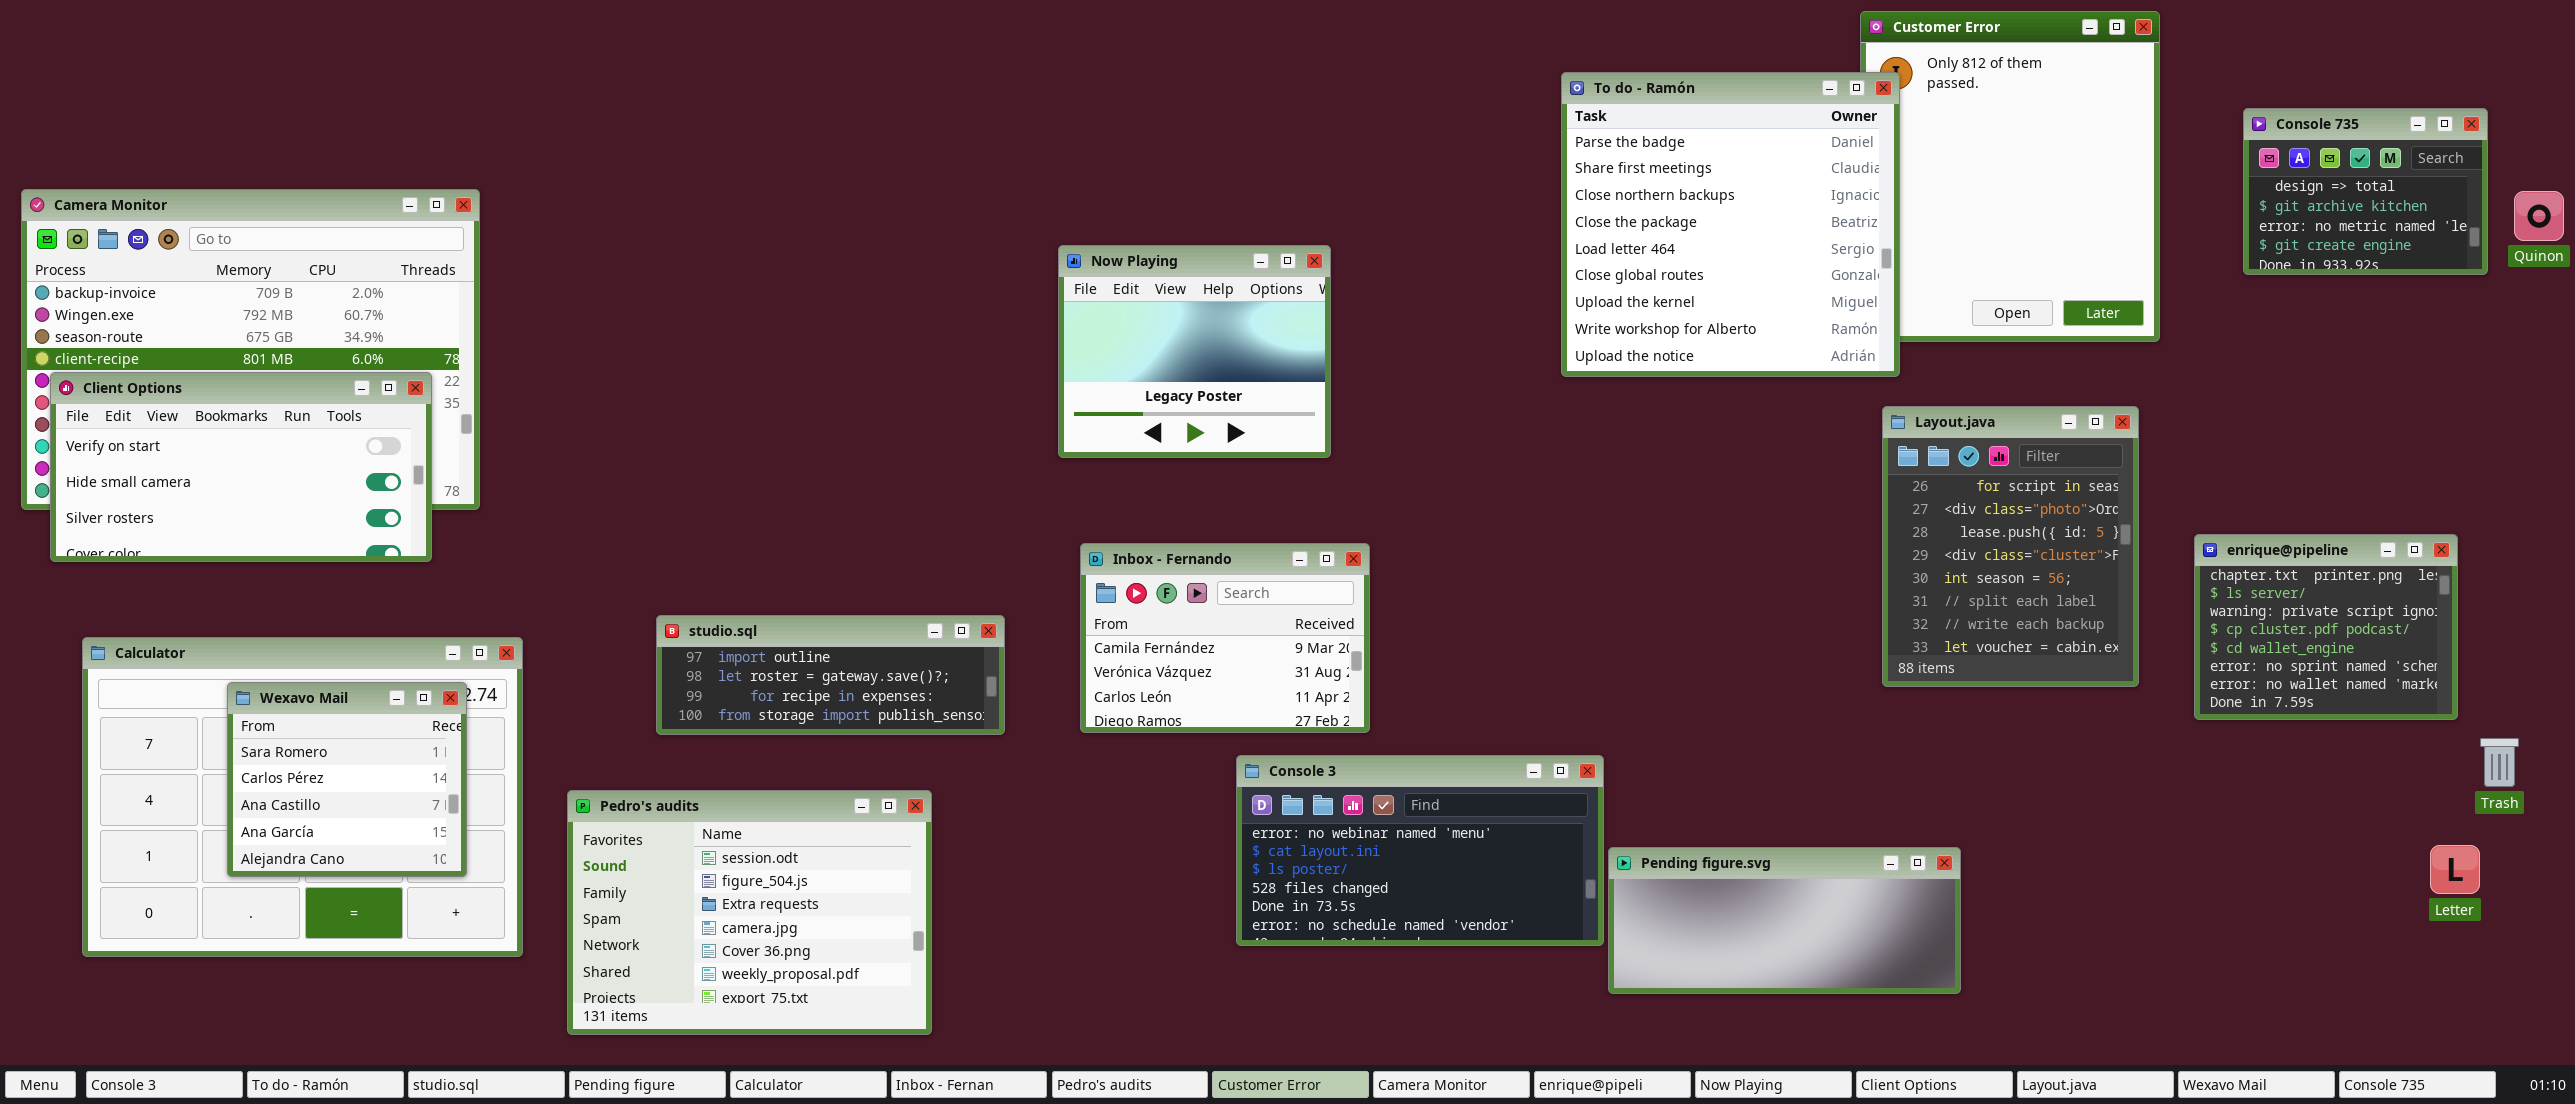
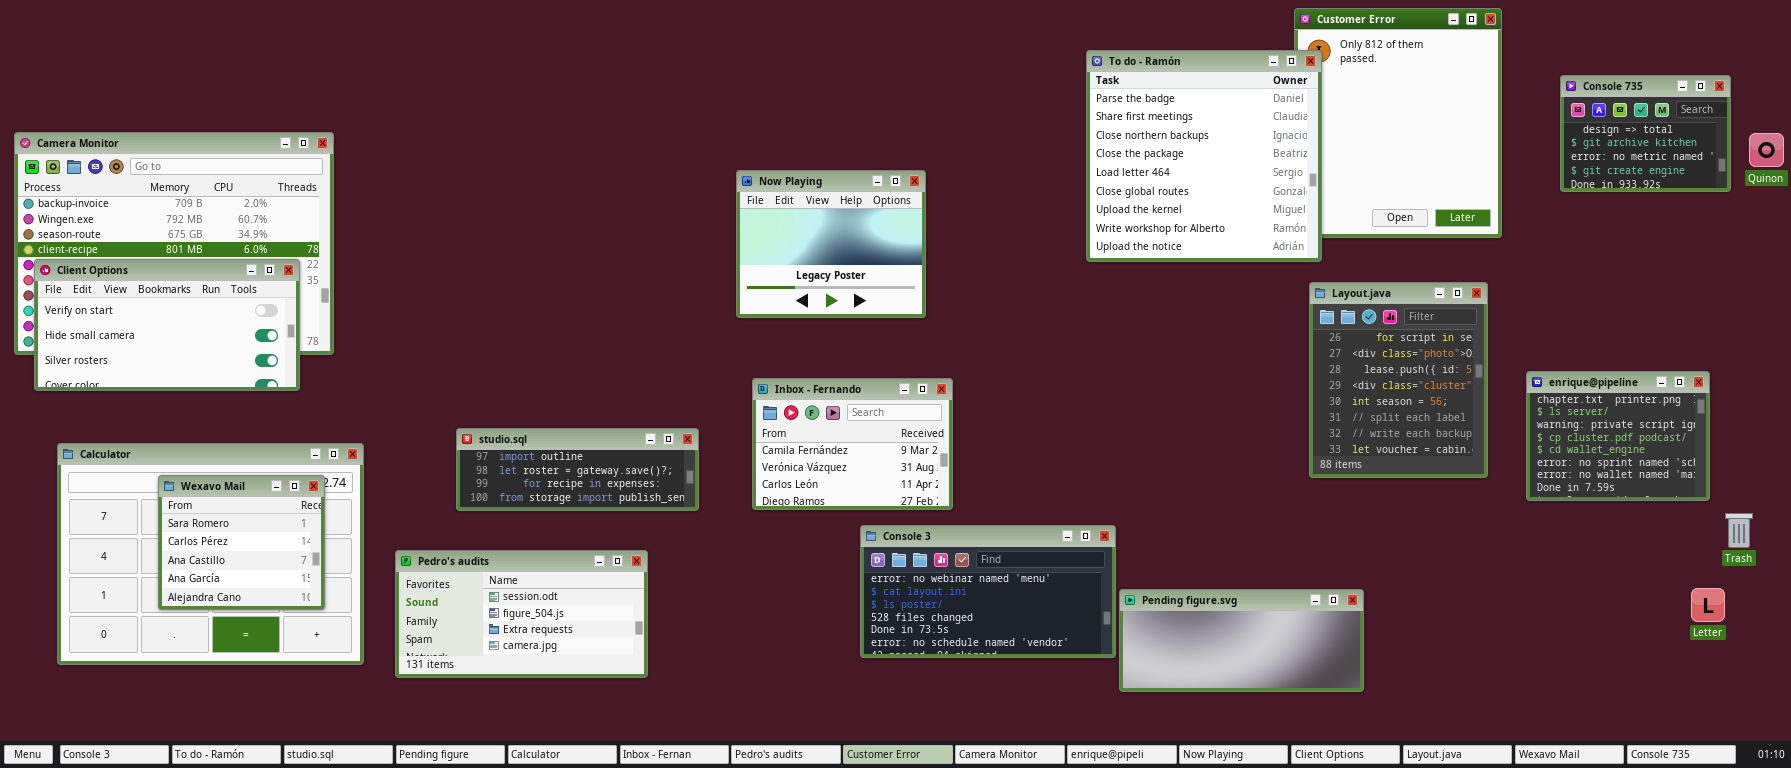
Pedro's audits: [567,790,932,1035] -> [395,550,648,678], resized

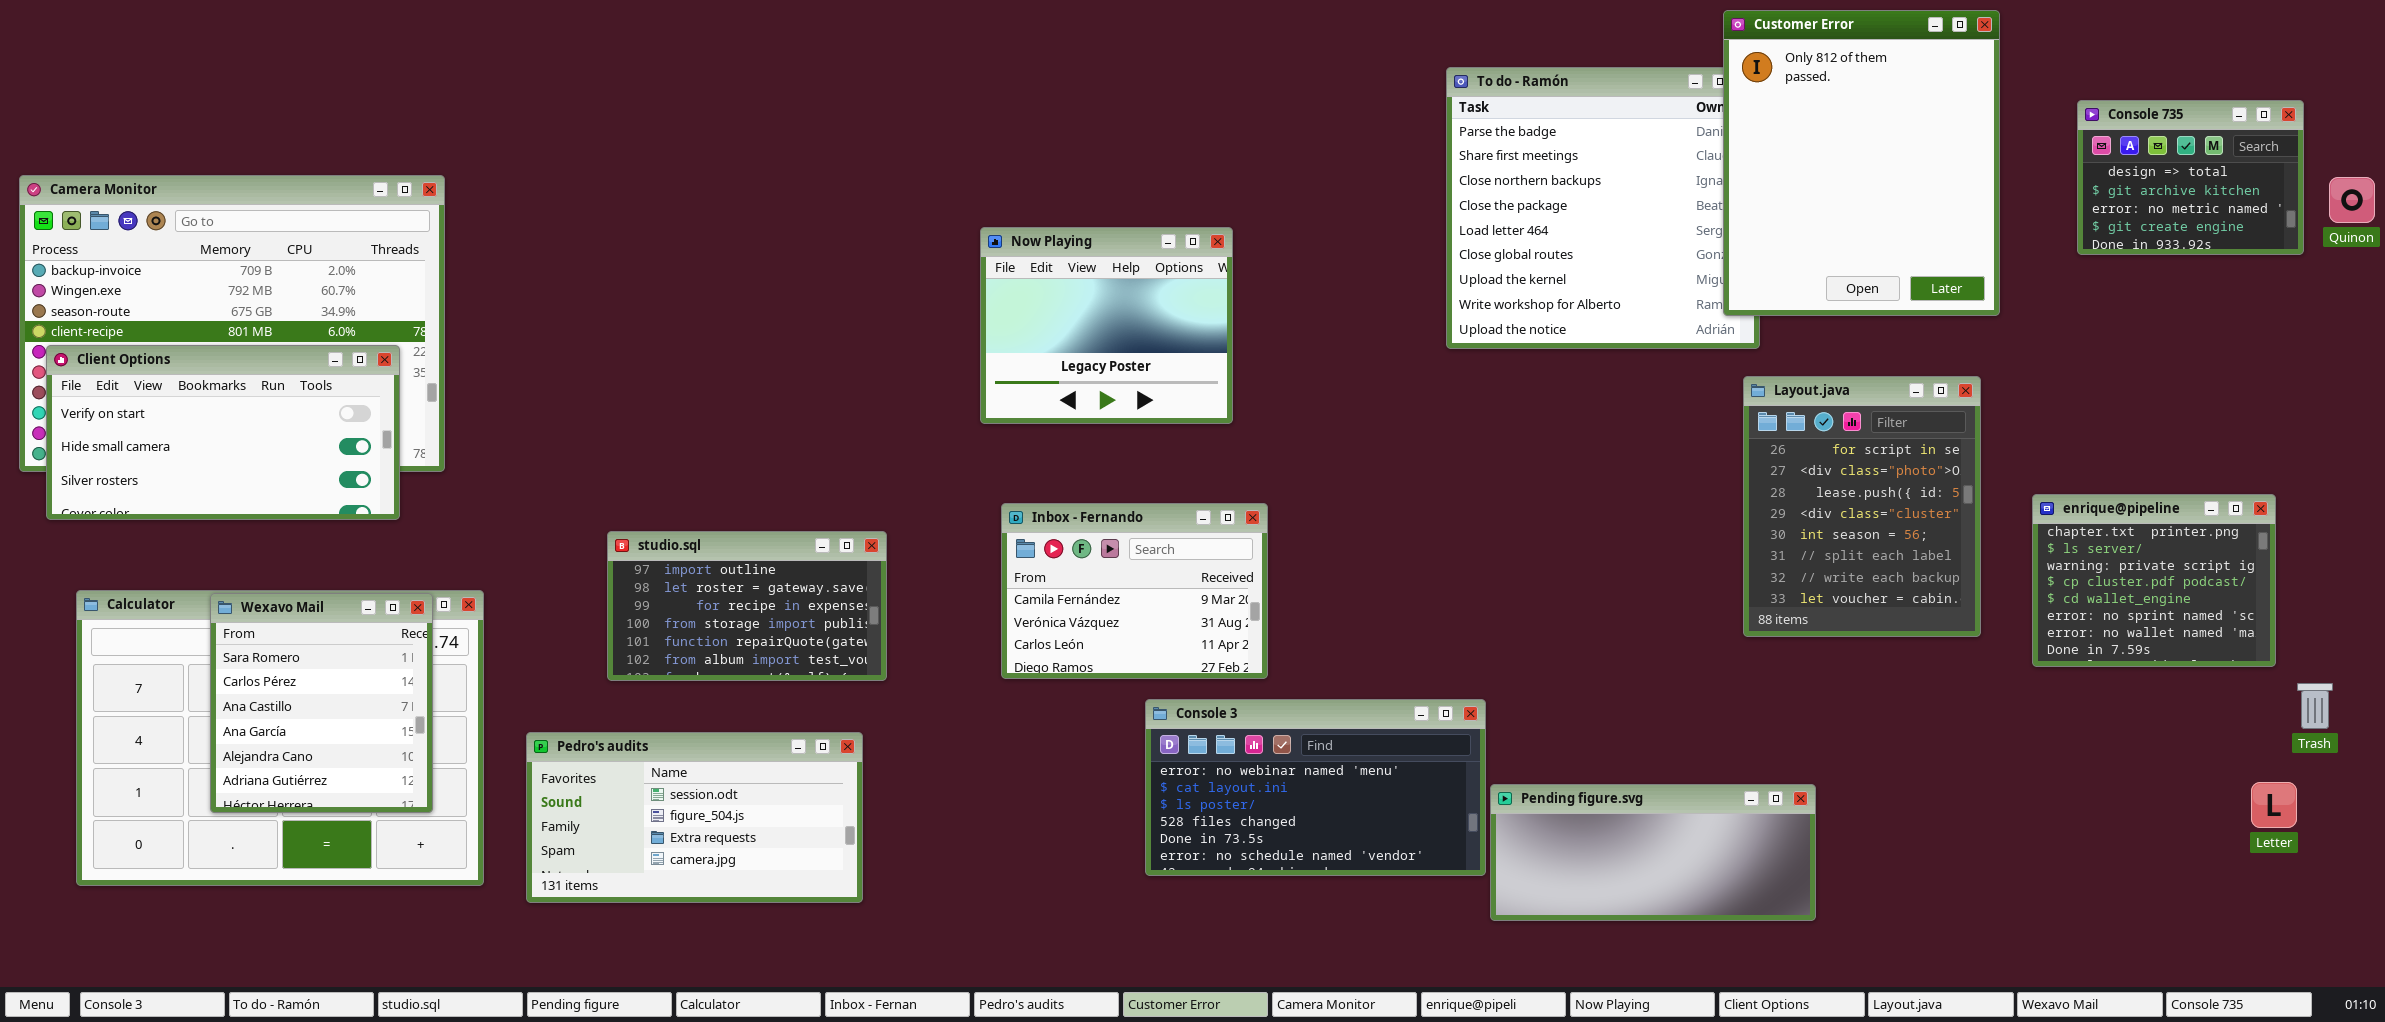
Customer Error: [1294,8,1502,238] -> [1723,10,2000,316], raised
studio.sql: [456,428,699,511] -> [607,531,887,681], resized
Wexavo Mail: [158,475,325,610] -> [210,593,433,813], resized

